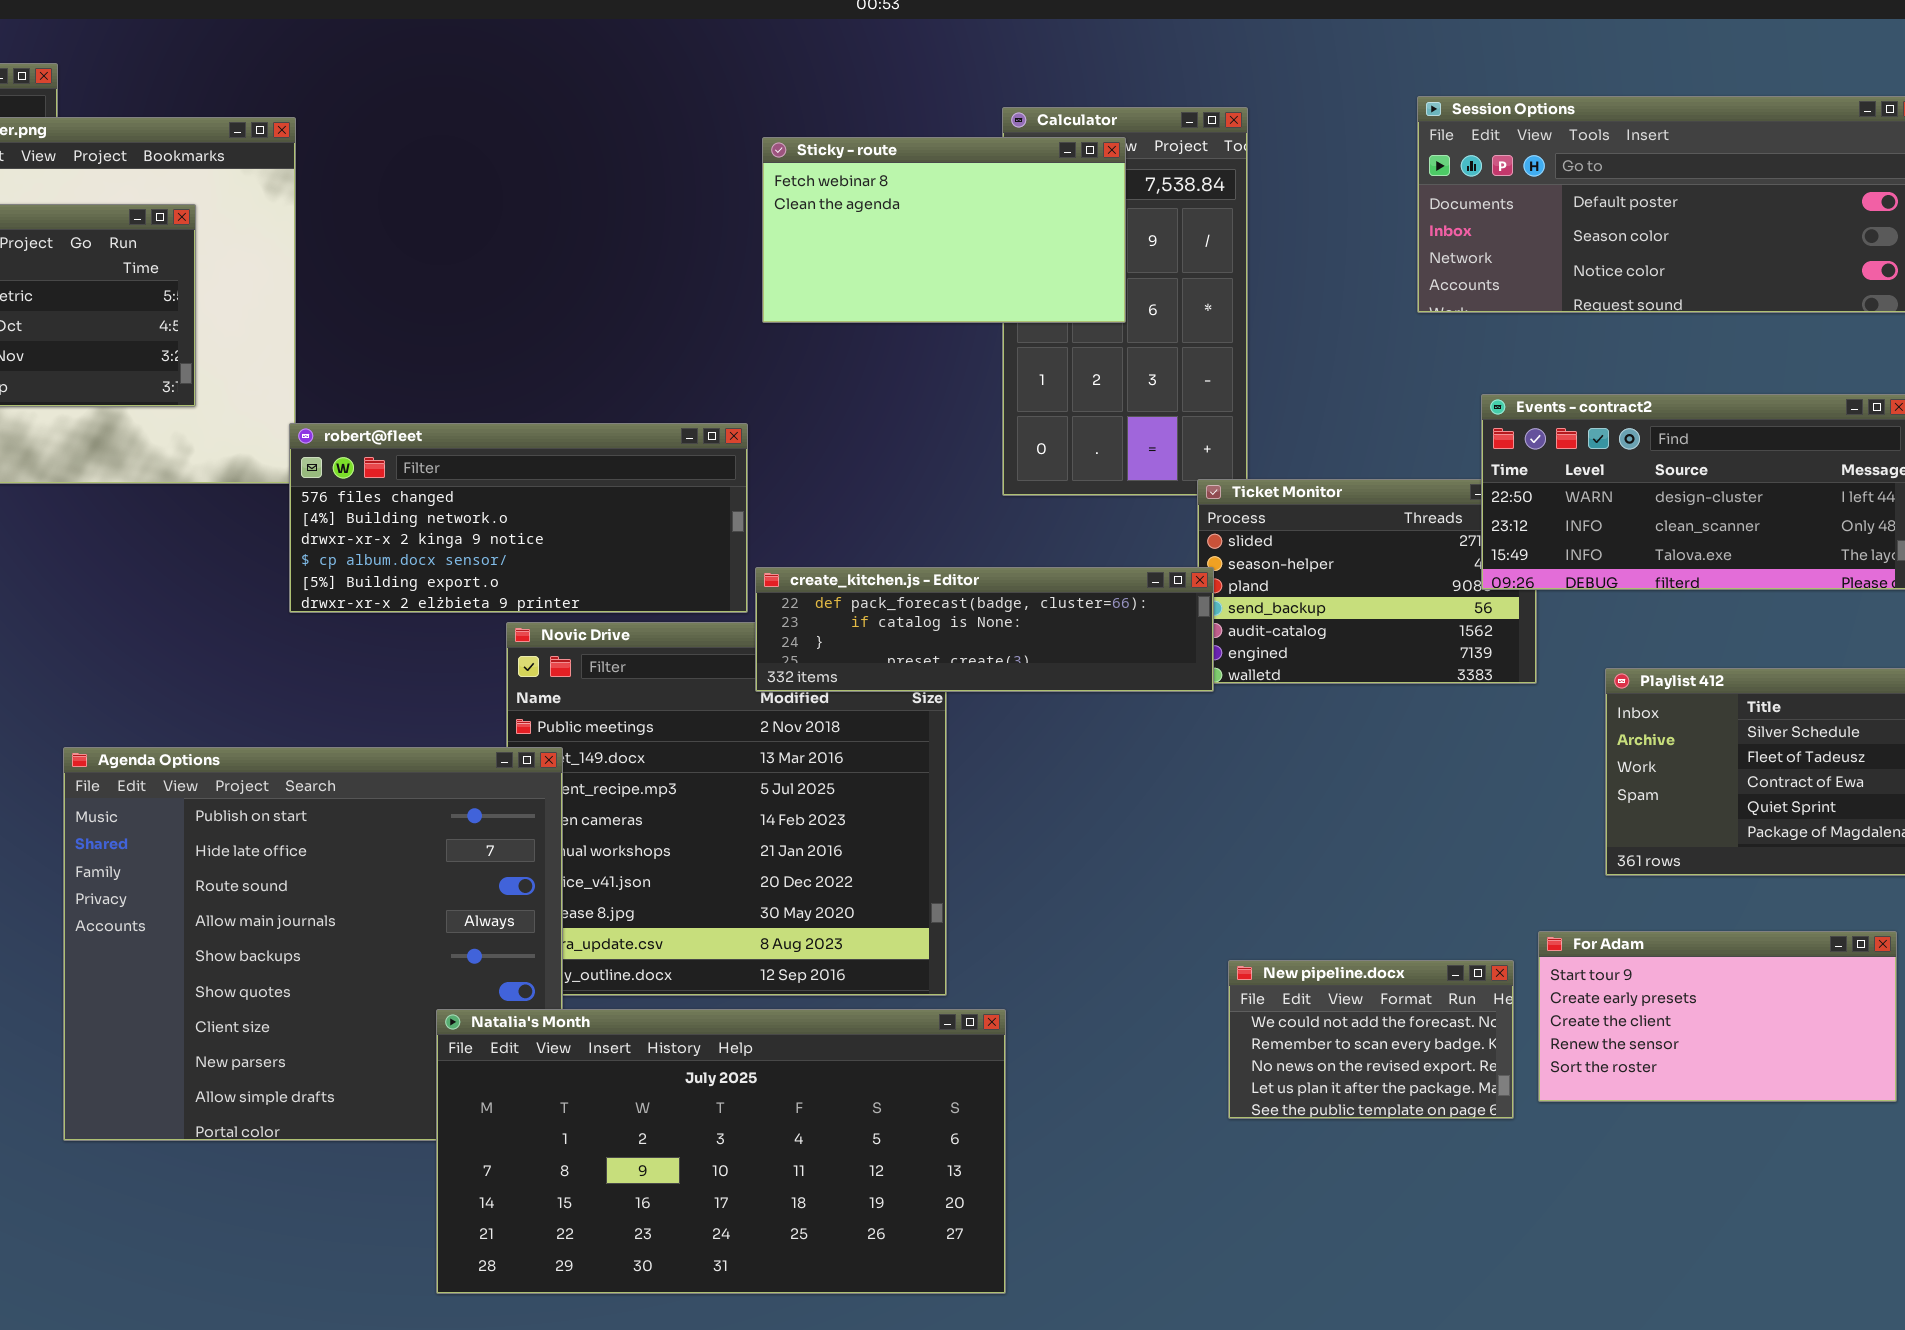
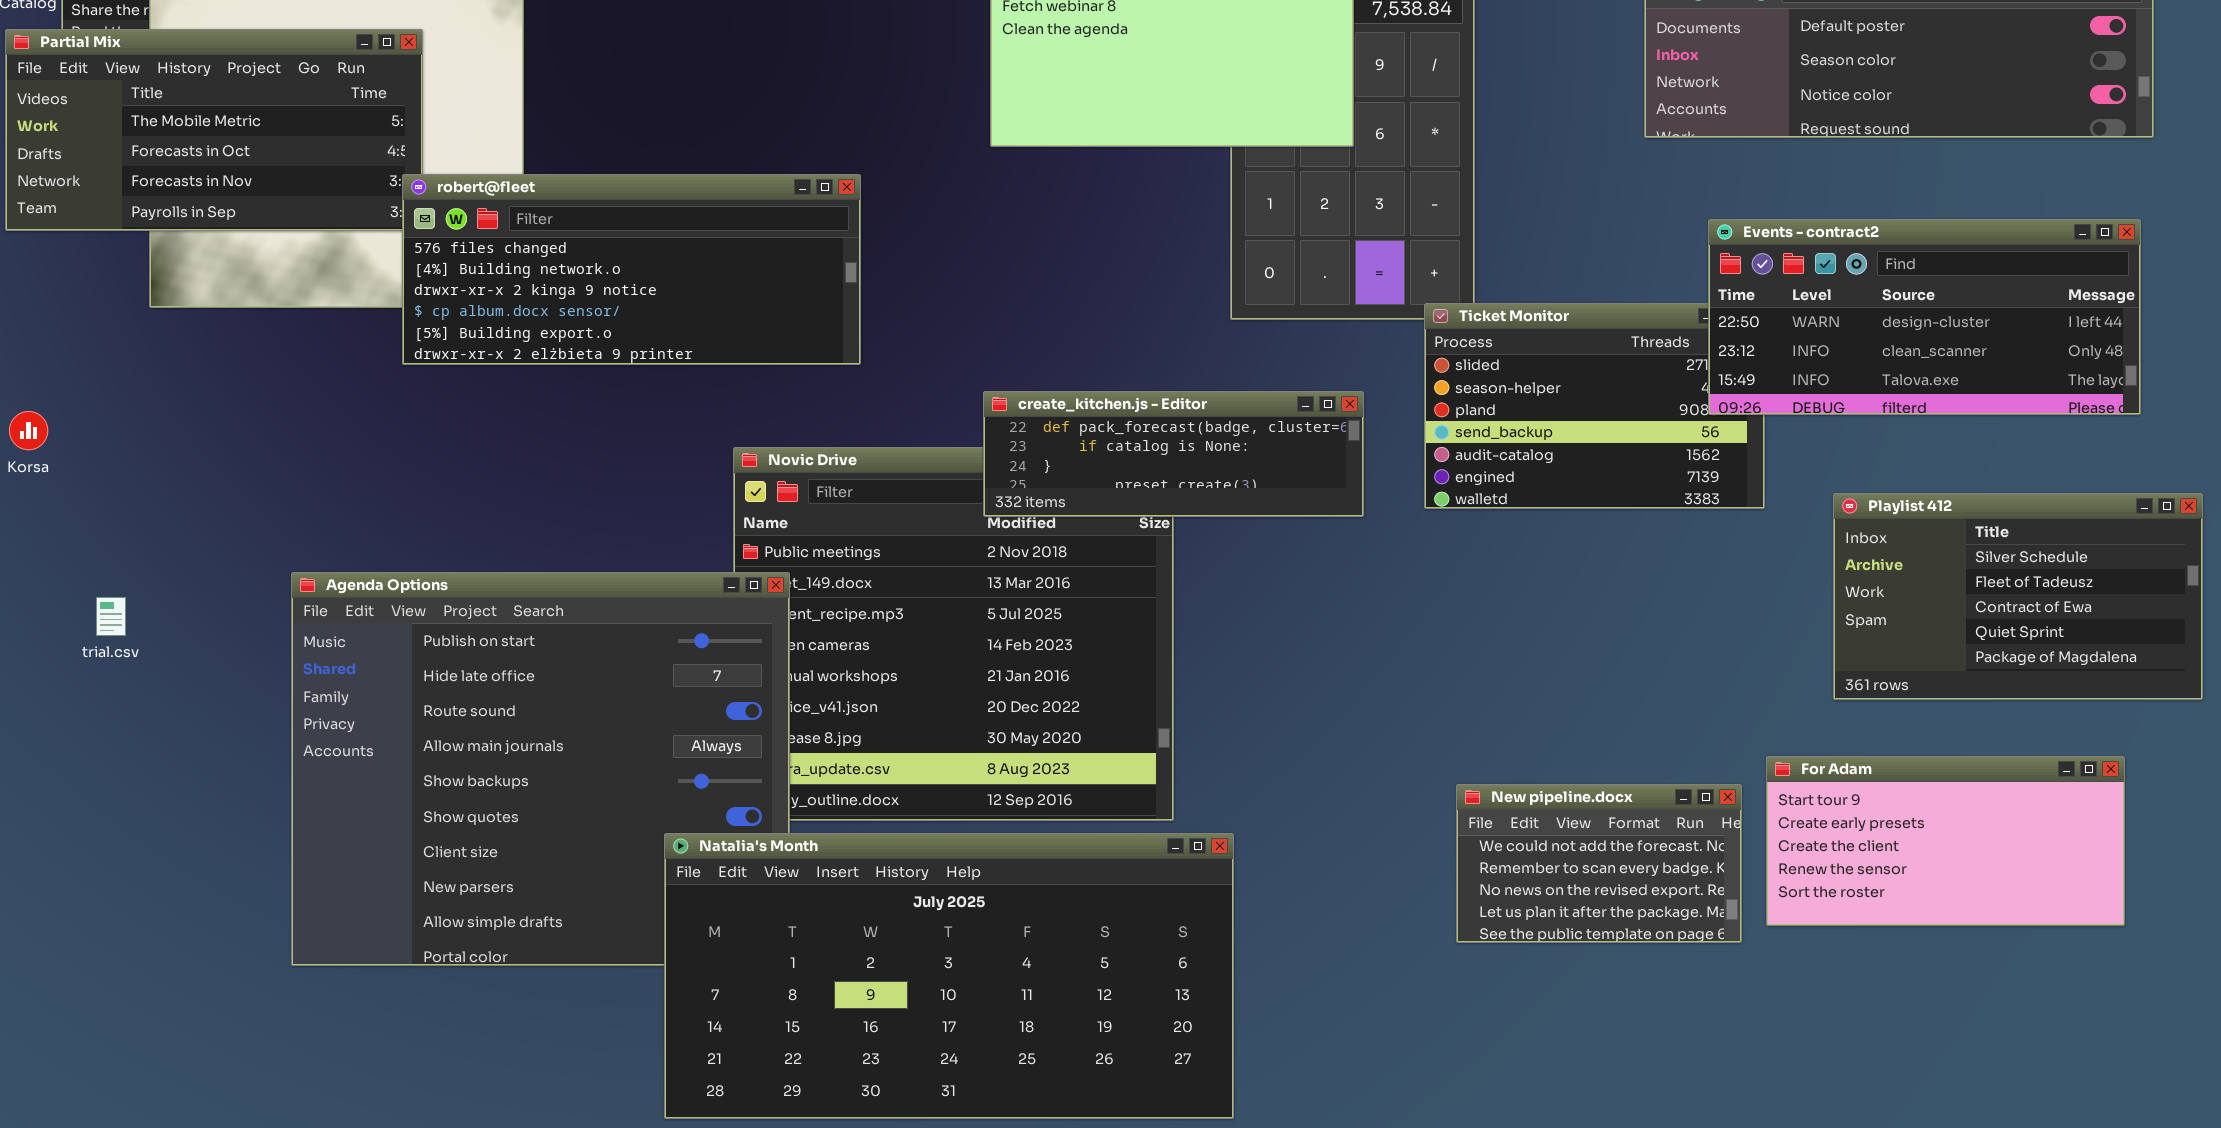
robert@fleet: [289,423,748,613] -> [402,174,861,365], moved
create_kitchen.js - Editor: [755,567,1214,692] -> [983,391,1364,517], resized

